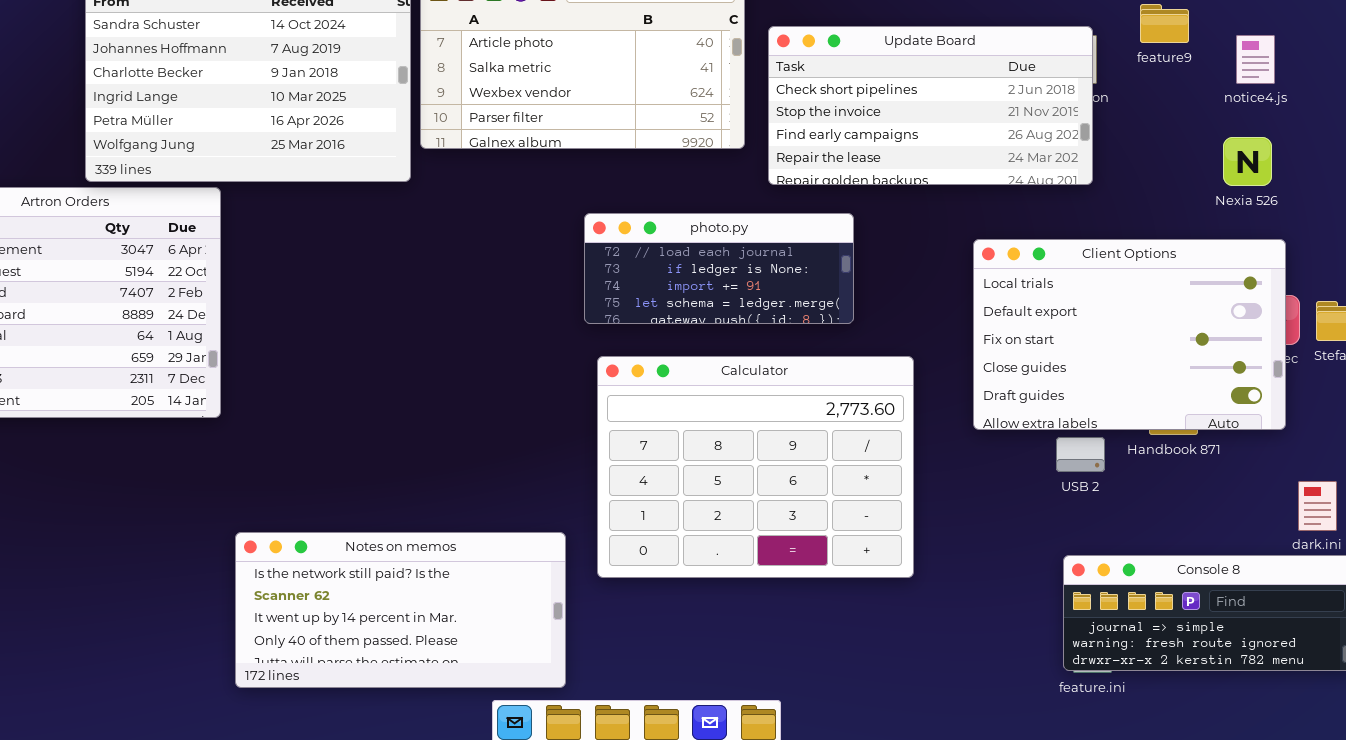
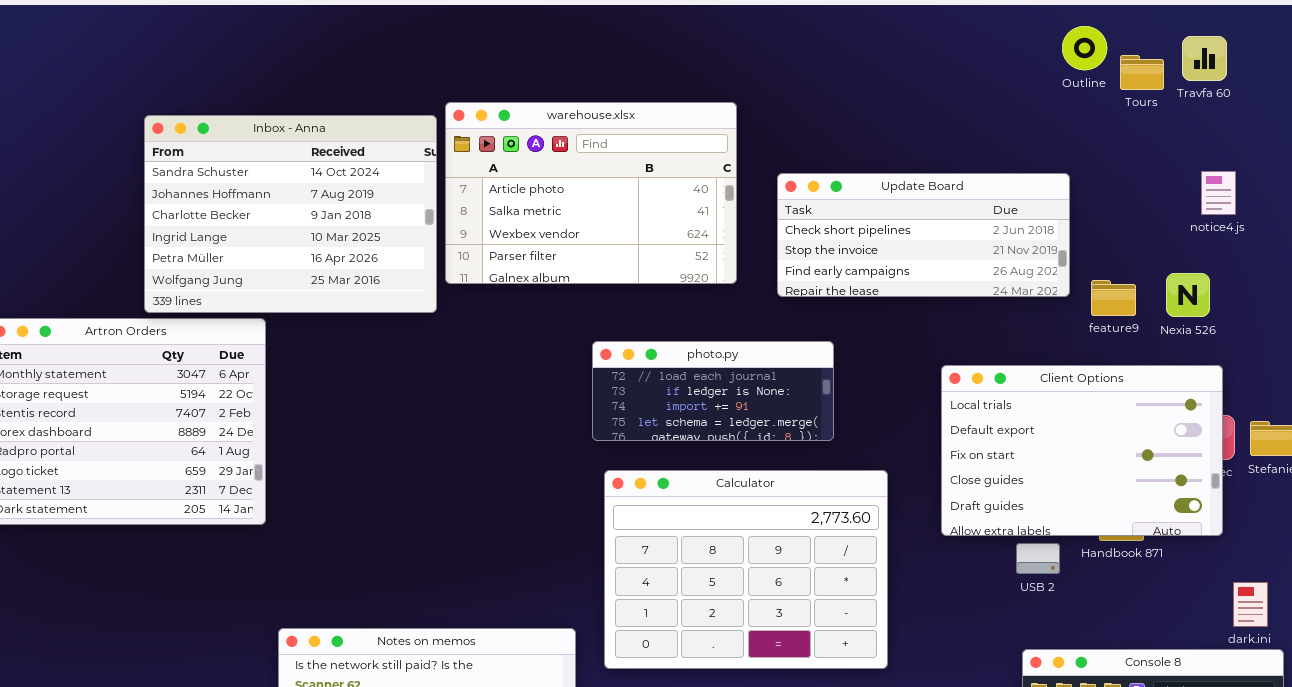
feature9: [1140,4,1189,43] -> [1091,280,1136,316], moved
Update Board: [768,26,1093,185] -> [777,173,1070,297], moved, resized
notice4.js: [1236,35,1275,84] -> [1201,171,1236,215], moved

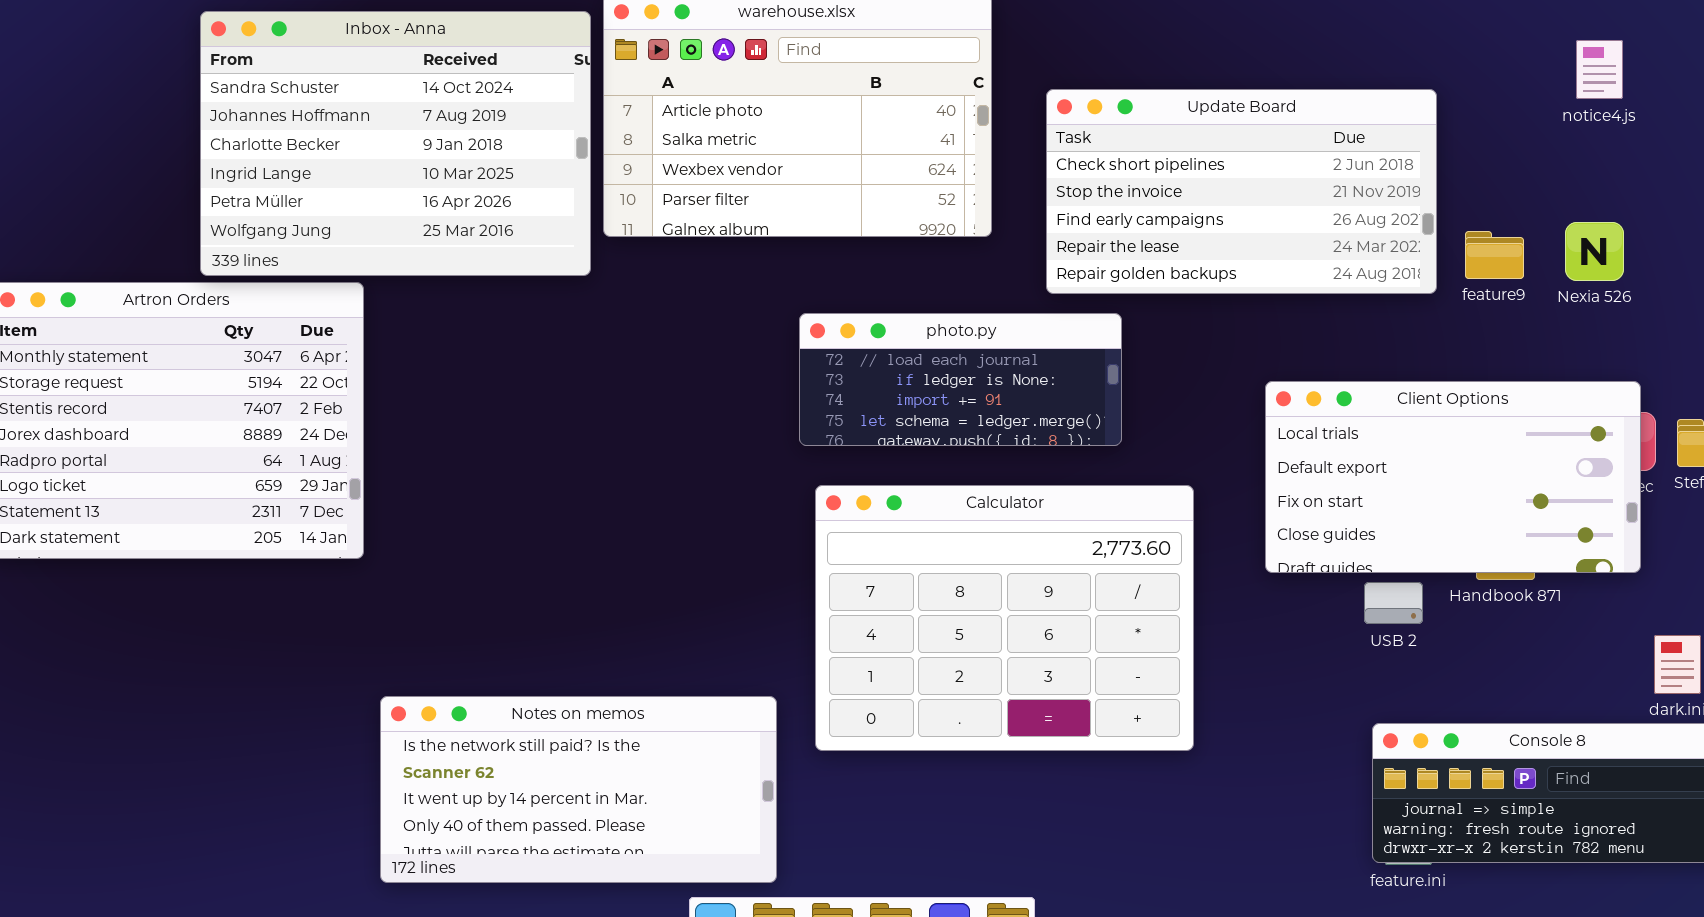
notice4.js: [1201,171,1236,215] -> [1576,40,1623,99], moved
Update Board: [777,173,1070,297] -> [1046,89,1437,294], resized
Client Options: [941,365,1223,536] -> [1265,381,1641,573], resized

